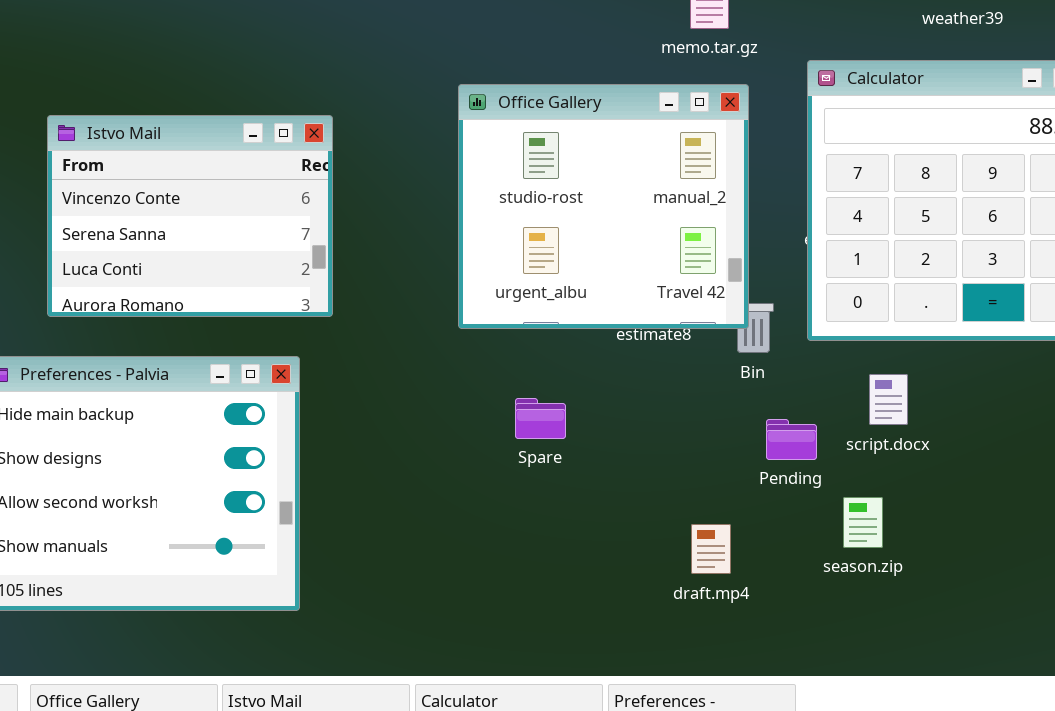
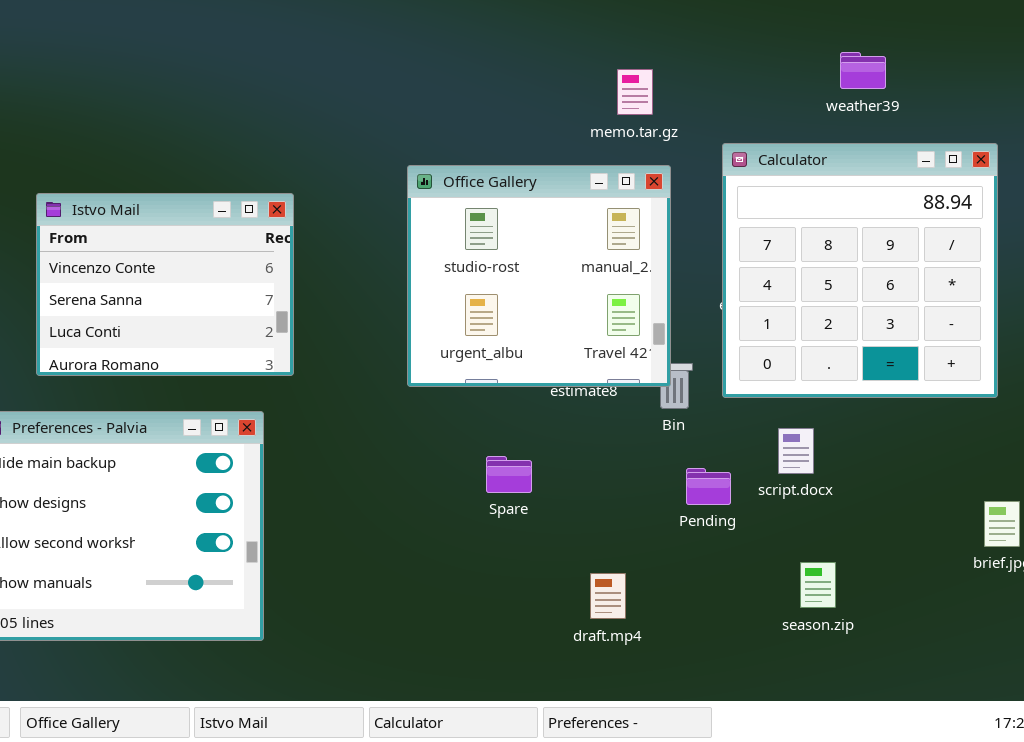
Spare: [515,398,566,439] -> [486,456,532,493], moved
season.zip: [843,497,883,548] -> [800,562,836,608], moved
draft.mp4: [691,524,731,574] -> [590,573,626,619], moved

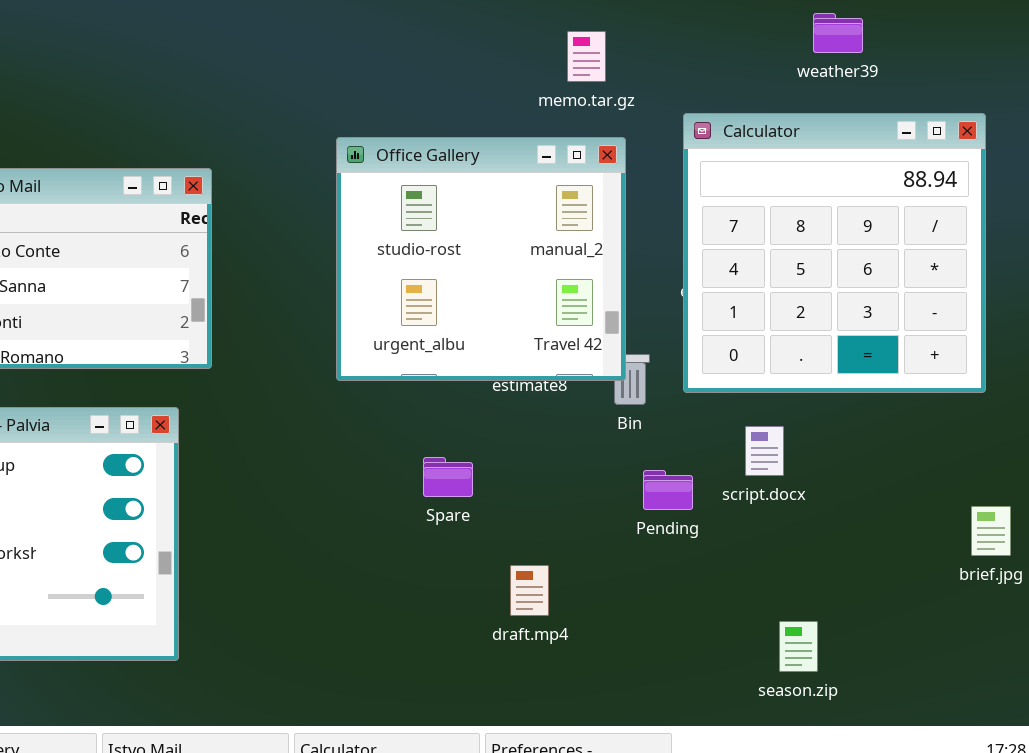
season.zip: [800,562,836,608] -> [779,621,818,672], moved
draft.mp4: [590,573,626,619] -> [510,565,549,616], moved

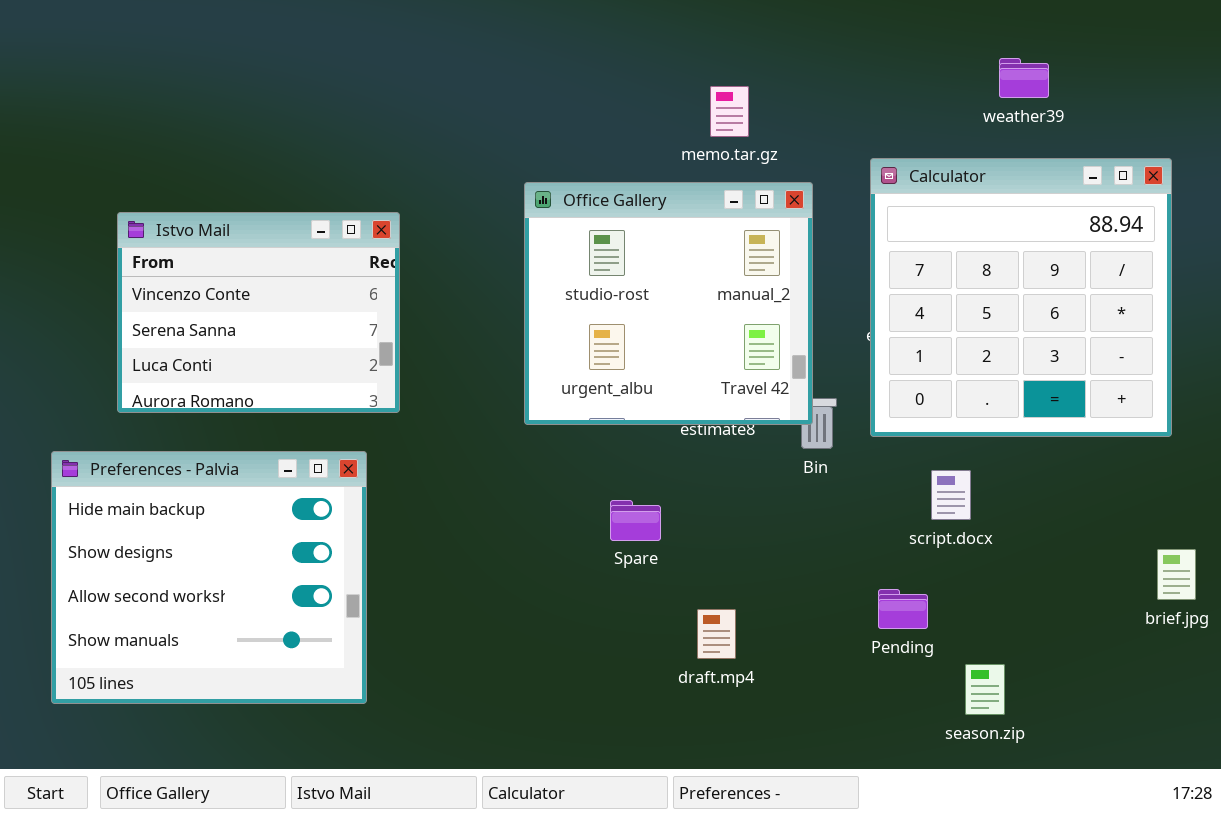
memo.tar.gz: [567,31,606,82] -> [710,86,749,137], moved
Pending: [643,470,693,510] -> [878,589,928,629], moved

